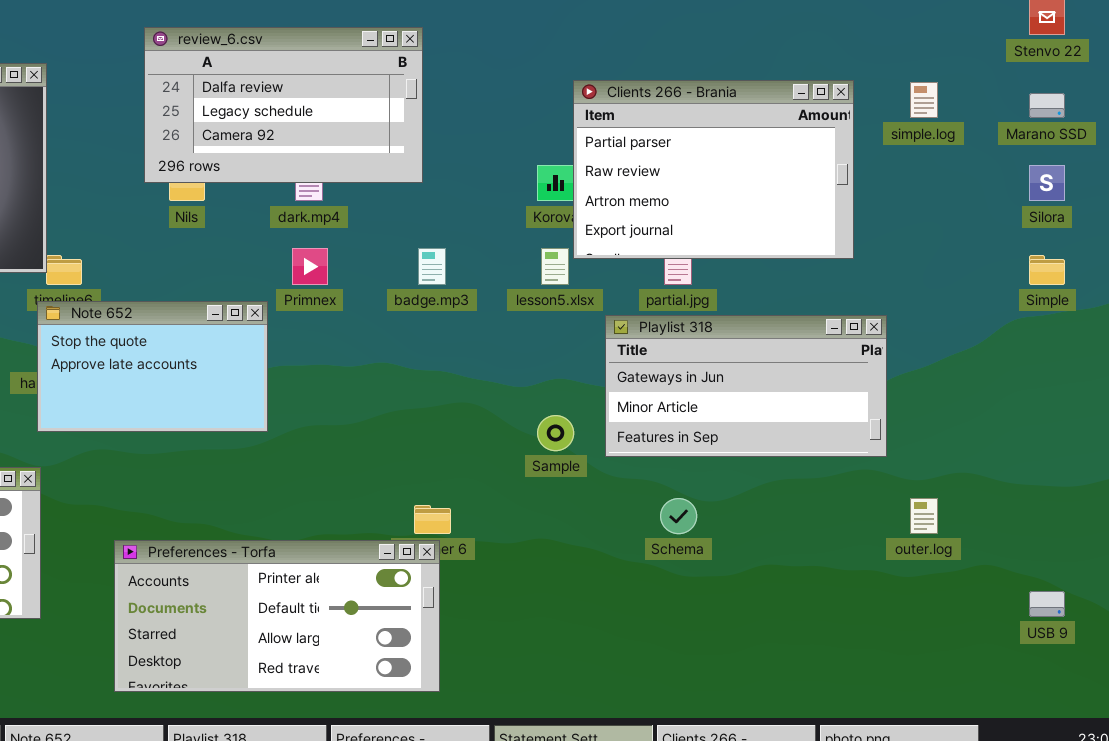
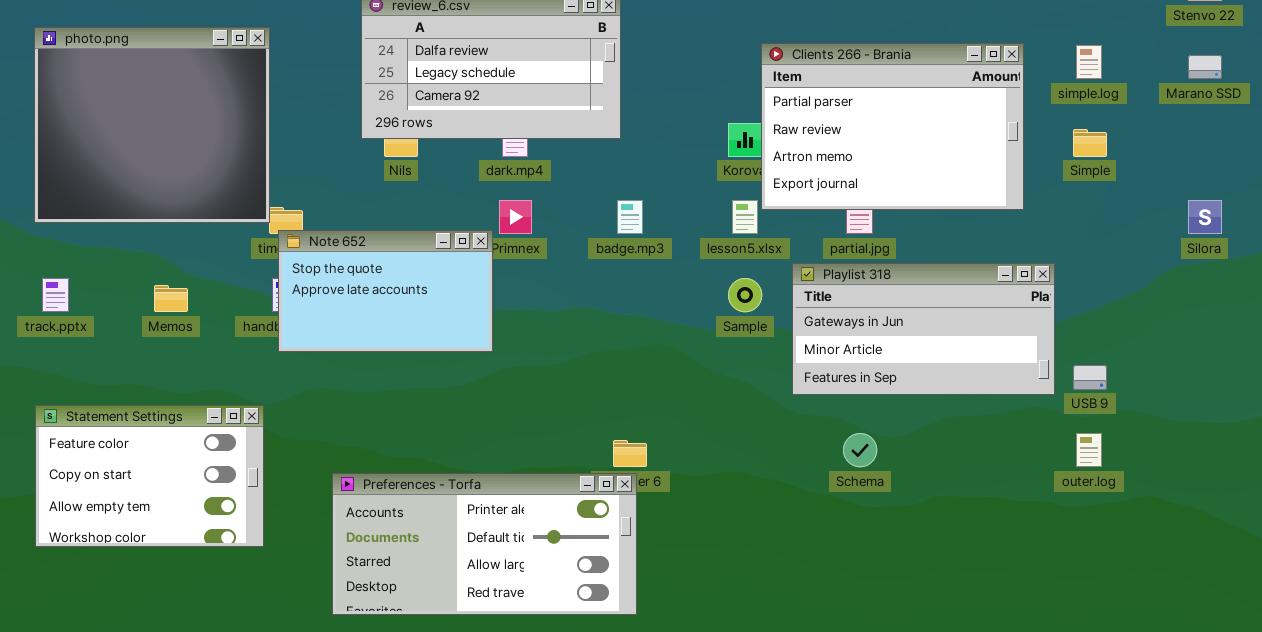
Silora: [1029,165,1065,201] -> [1188,200,1222,234], moved
Simple: [1029,255,1065,285] -> [1073,129,1107,157], moved
Note 652: [37,301,268,432] -> [278,230,493,352], moved
Sample: [537,415,574,451] -> [728,278,762,312], moved
USB 9: [1029,591,1065,617] -> [1073,365,1107,390], moved

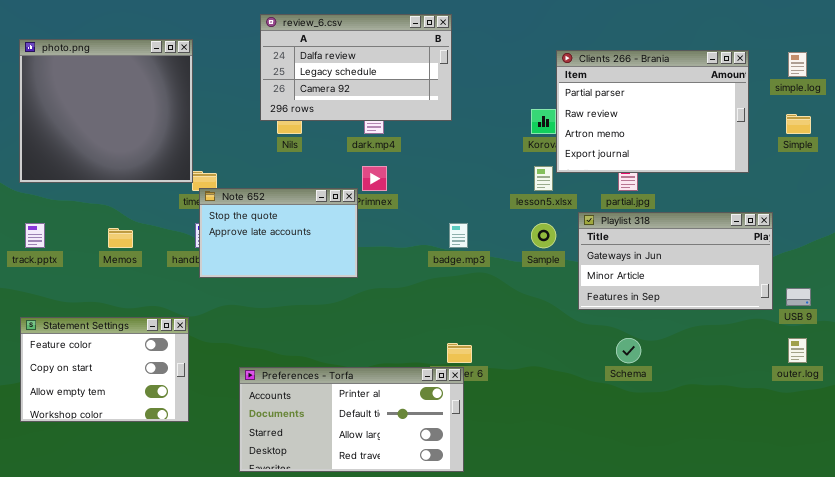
badge.mp3: [617,200,643,234] -> [449,223,468,248], moved

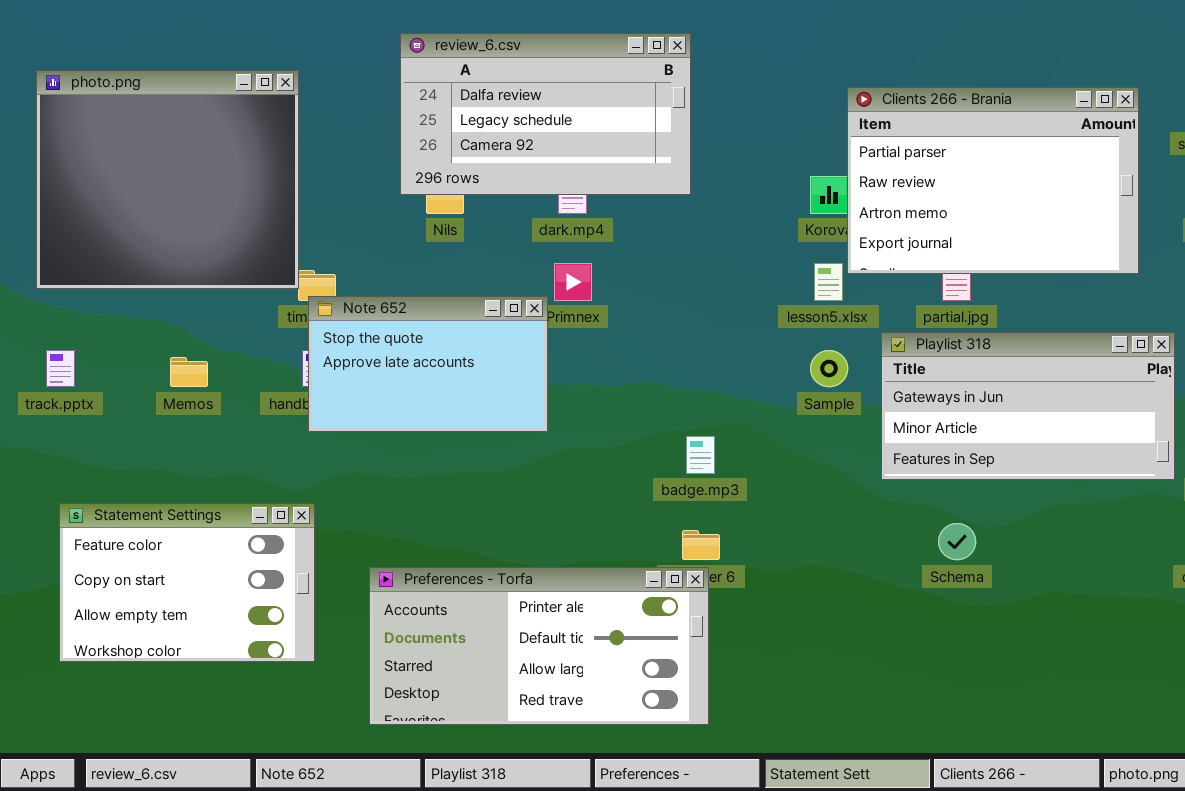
badge.mp3: [449,223,468,248] -> [686,436,715,474], moved
Statement Settings: [20,317,189,422] -> [59,503,315,662], moved

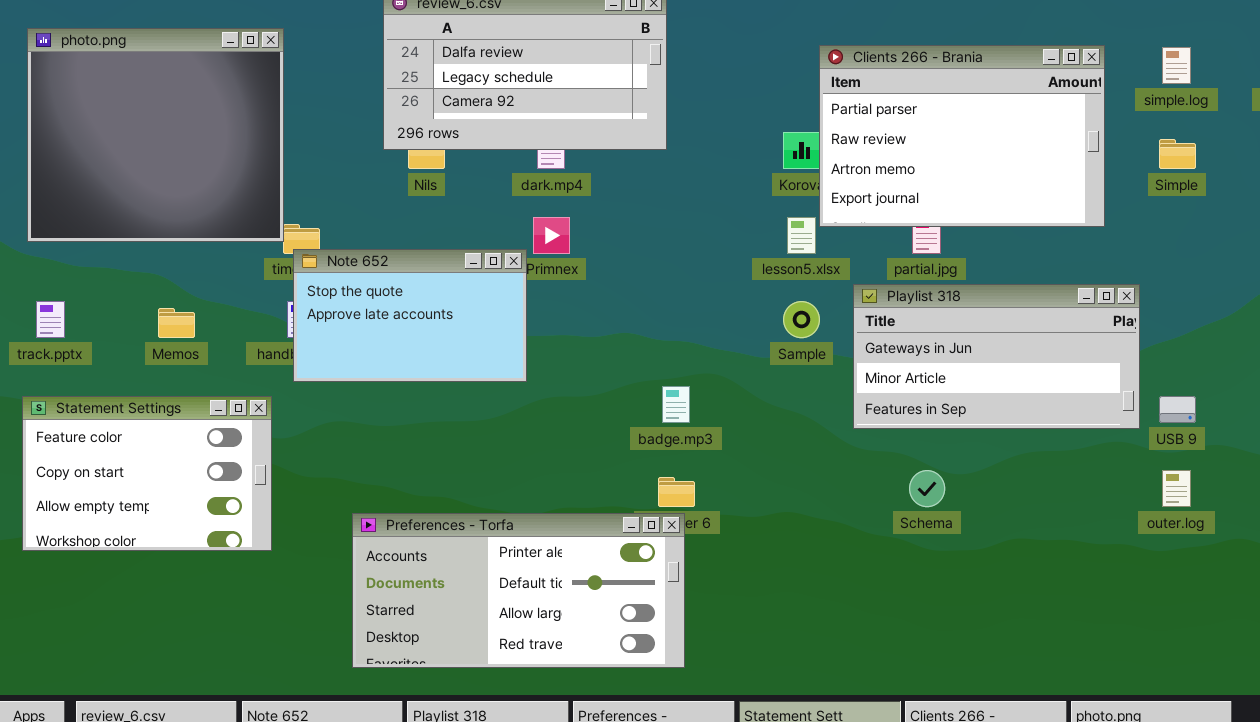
Statement Settings: [59,503,315,662] -> [22,396,272,551], moved

